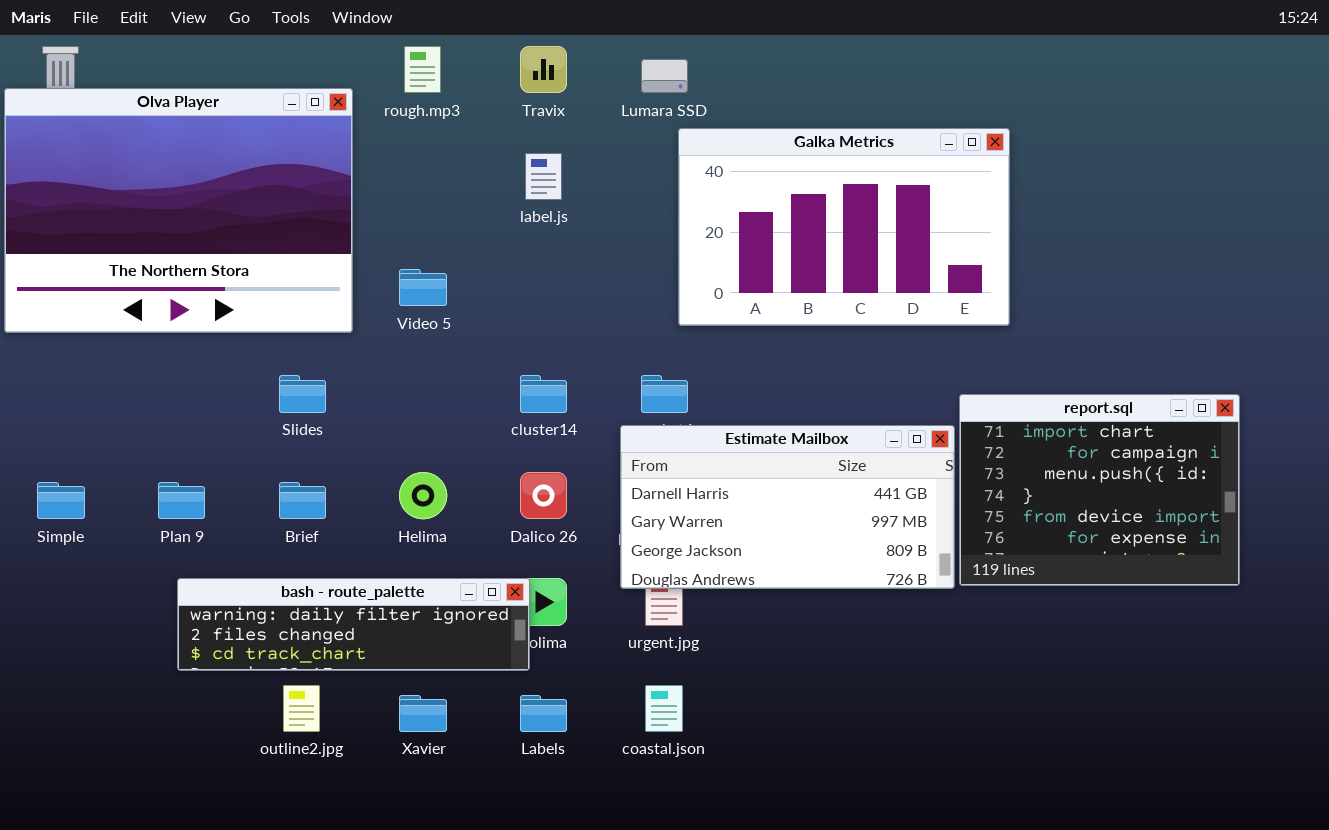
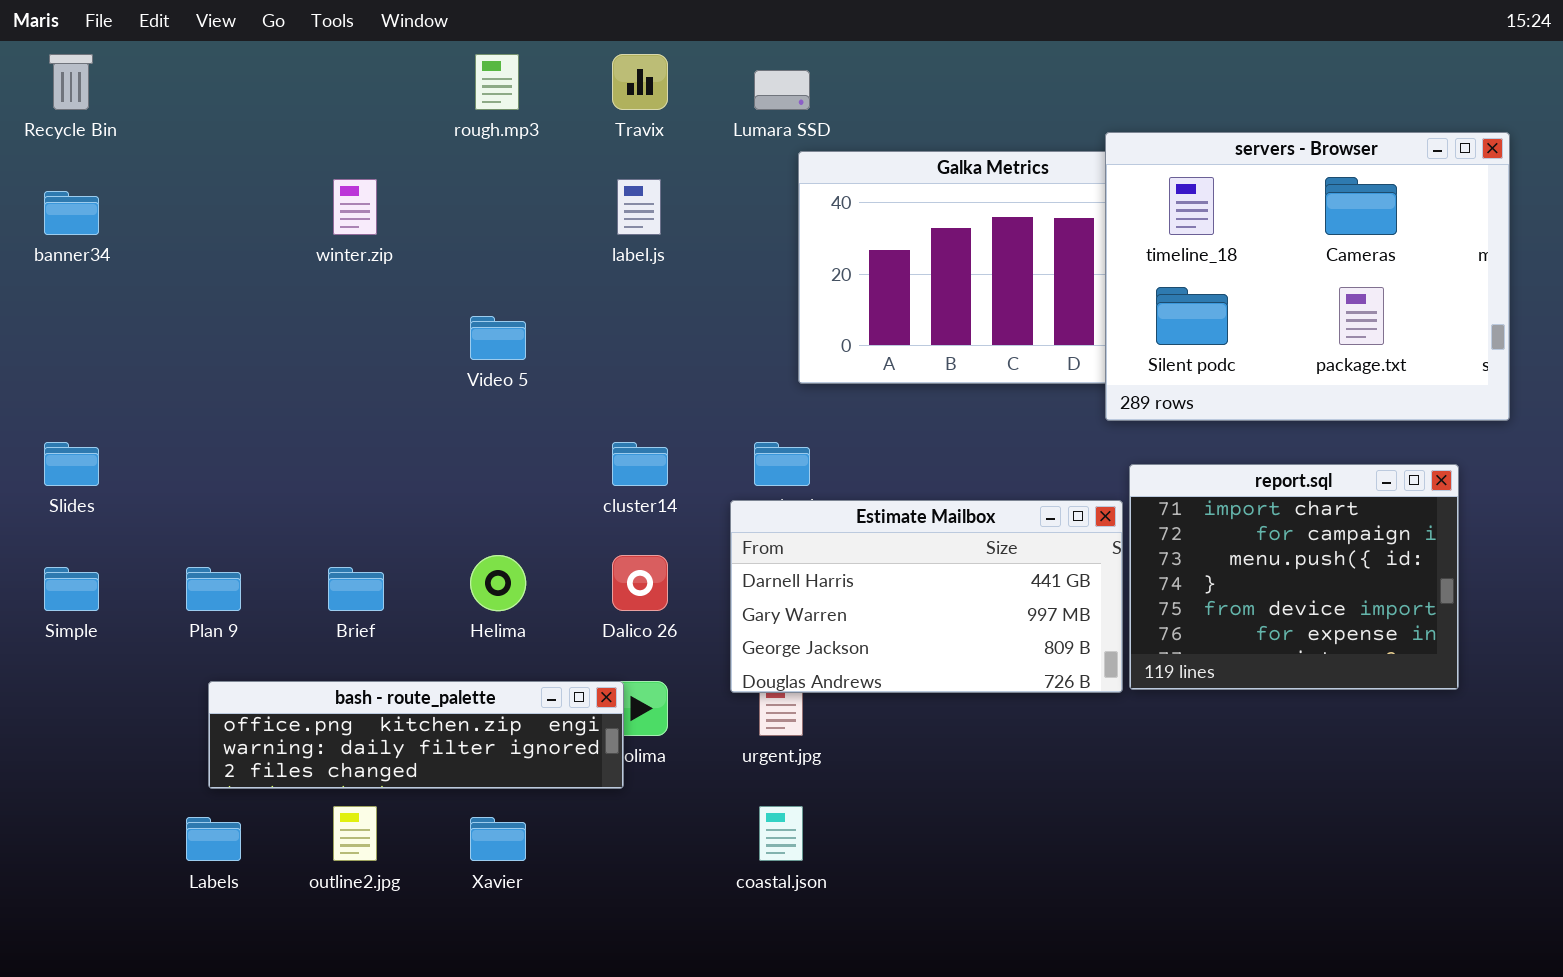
Olva Player: [4,88,353,333] -> none, closed
servers - Browser: none -> [1105,132,1510,421], opened
Slides: [279,375,326,413] -> [44,442,99,486], moved
bash - route_palette: [177,578,530,671] -> [208,681,624,789], scrolled up 1 row
Labels: [520,695,567,732] -> [186,817,241,861], moved

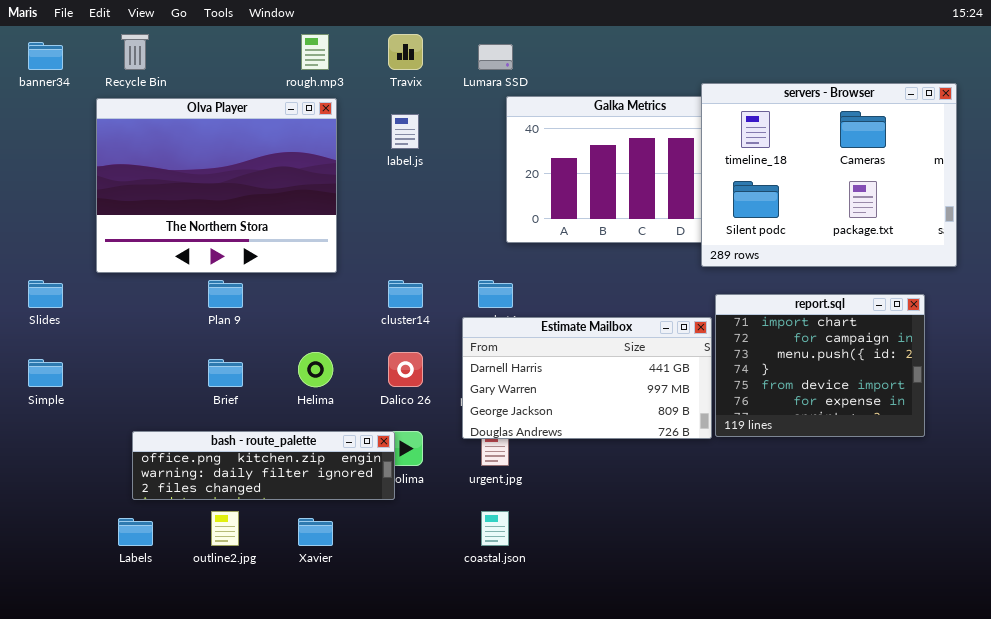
Recycle Bin: [49,54,93,110] -> [121,34,149,70], moved
Olva Player: none -> [96,98,337,273], opened
banner34: [44,191,99,235] -> [28,42,63,70], moved
Plan 9: [186,567,241,611] -> [208,280,243,308], moved

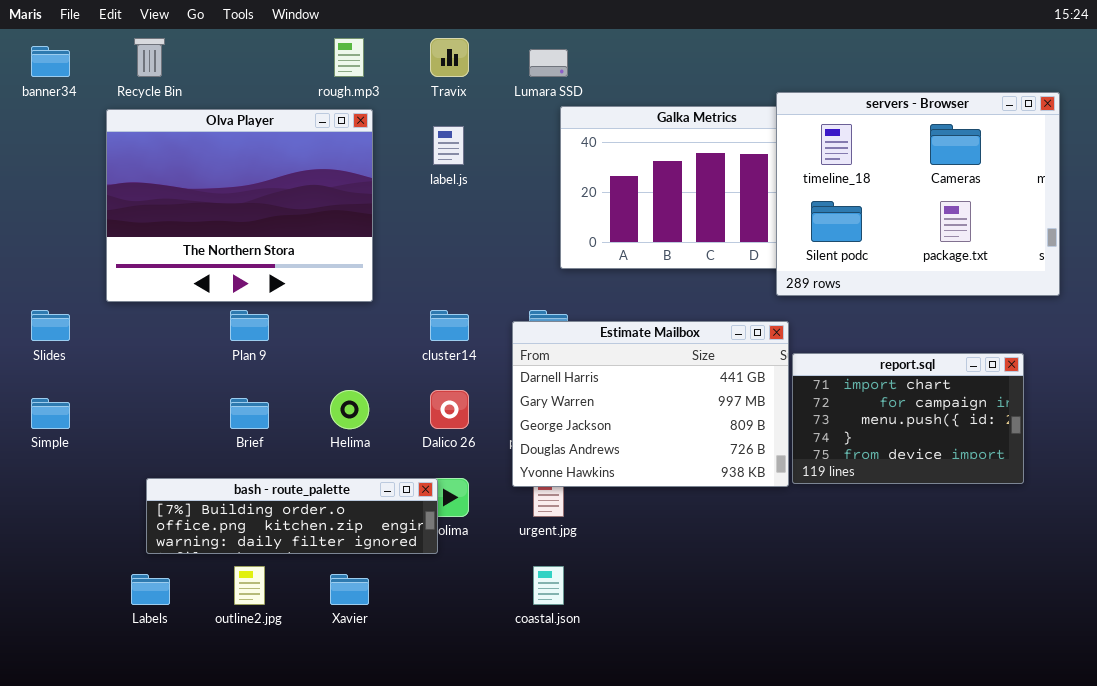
report.sql: [715,294,925,437] -> [792,353,1024,484], resized
Estimate Mailbox: [462,317,712,439] -> [512,321,789,487], resized
bash - route_palette: [132,431,395,500] -> [146,478,438,554], scrolled up 1 row

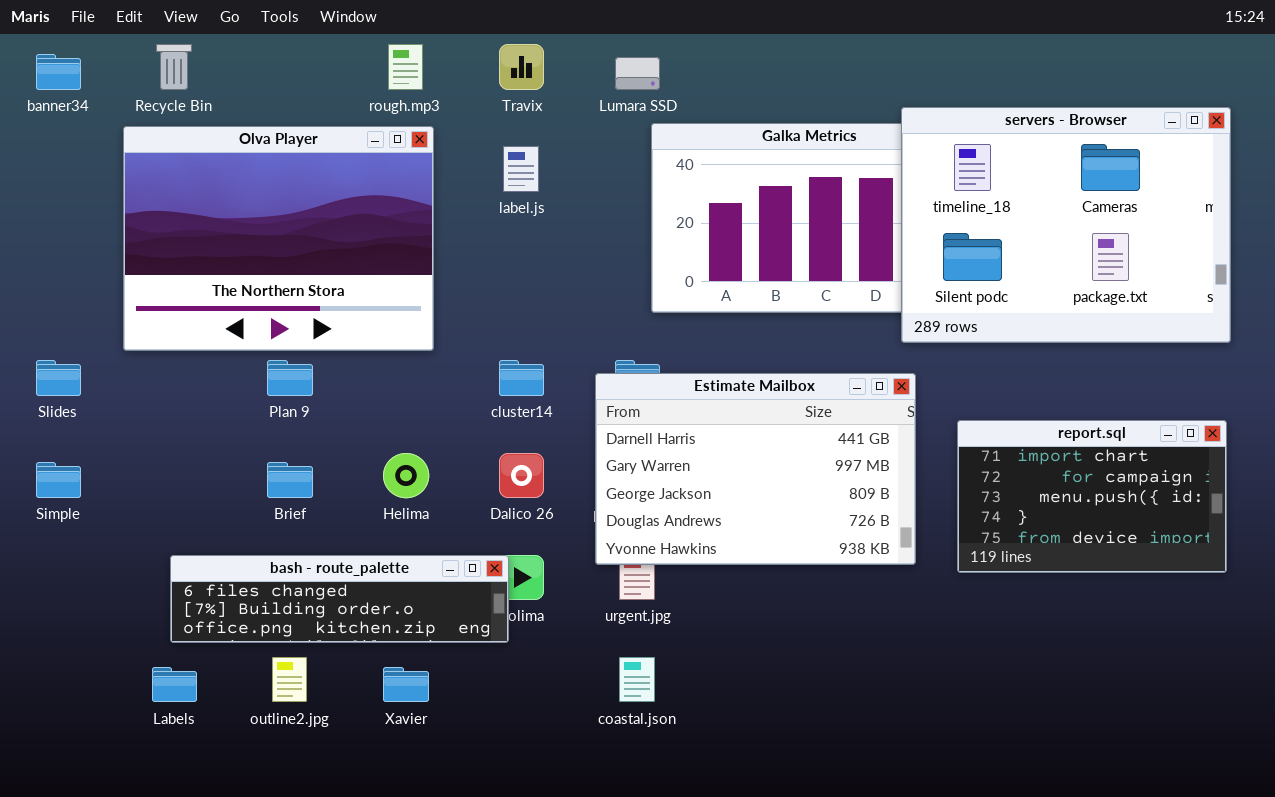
report.sql: [792,353,1024,484] -> [957,420,1227,573], moved
bash - route_palette: [146,478,438,554] -> [170,555,509,643], scrolled up 1 row

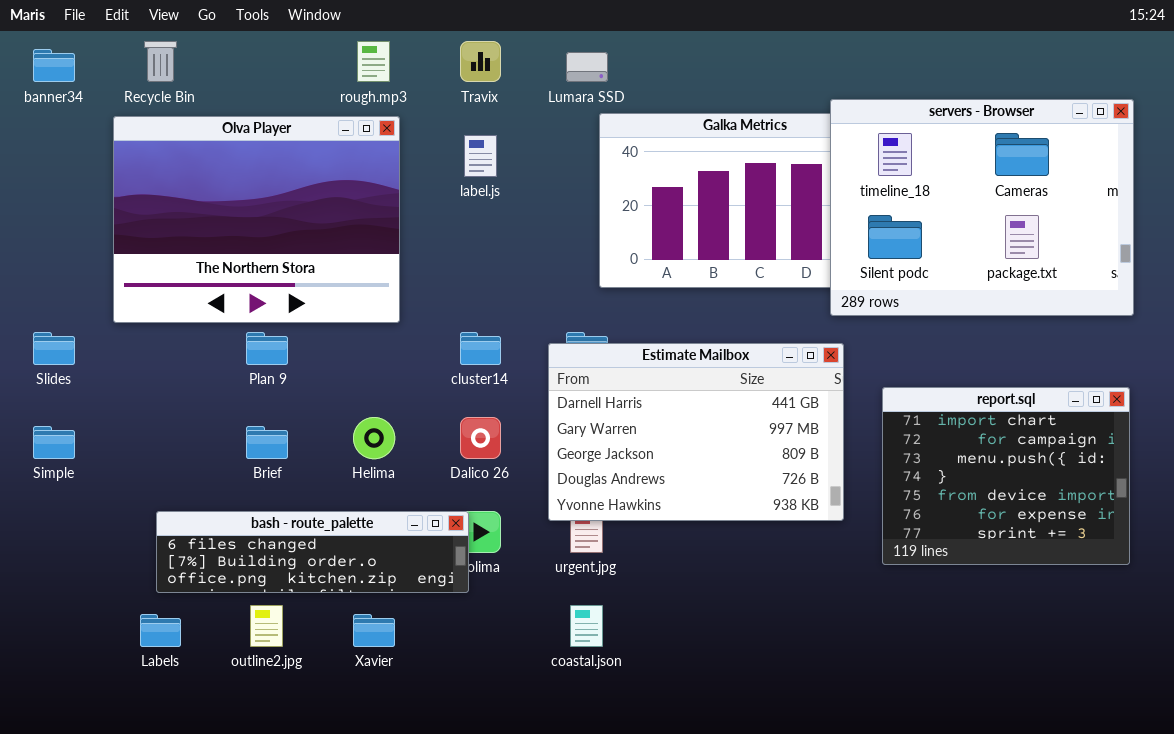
report.sql: [957,420,1227,573] -> [882,387,1130,565], resized

